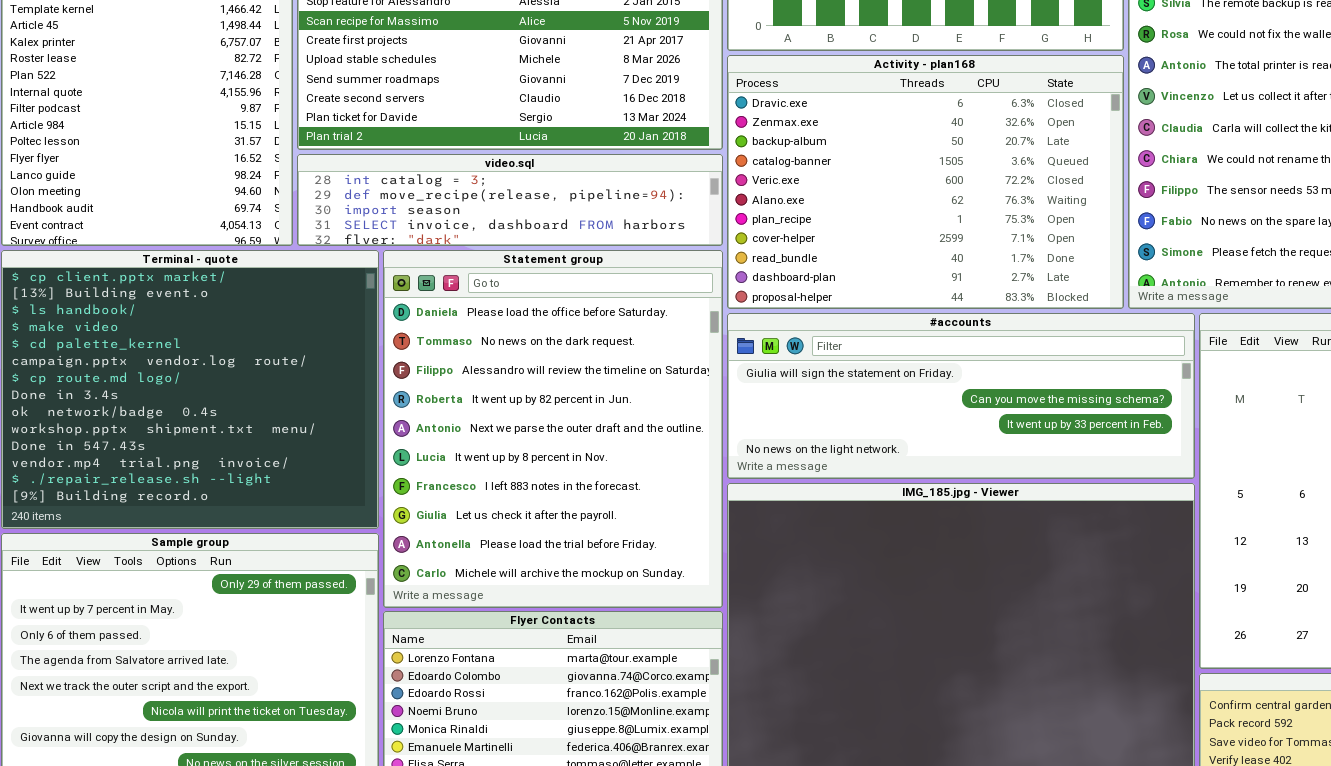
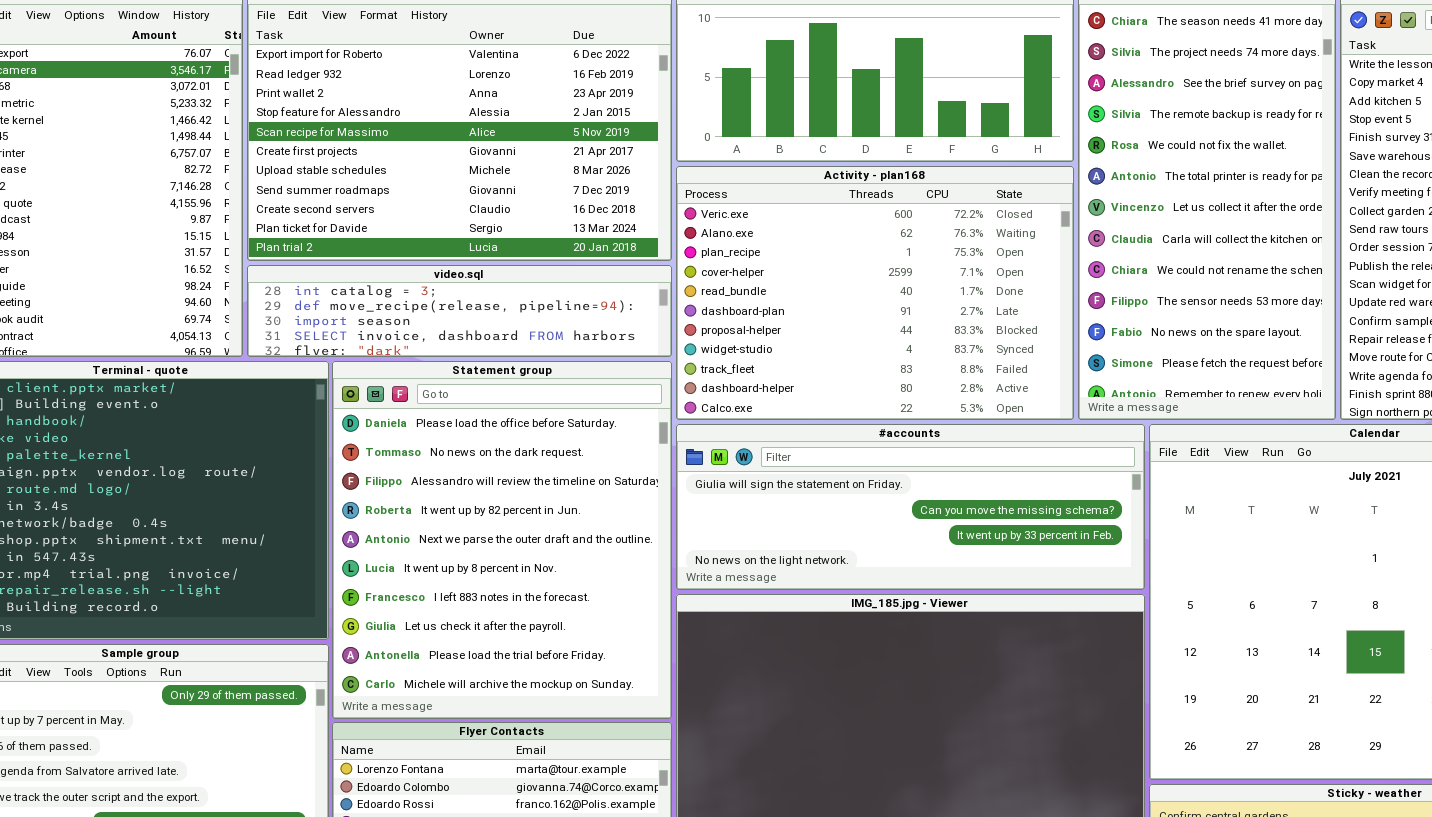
Activity - plan168: [727,55,1124,309] -> [676,166,1074,420], scrolled down 4 rows

